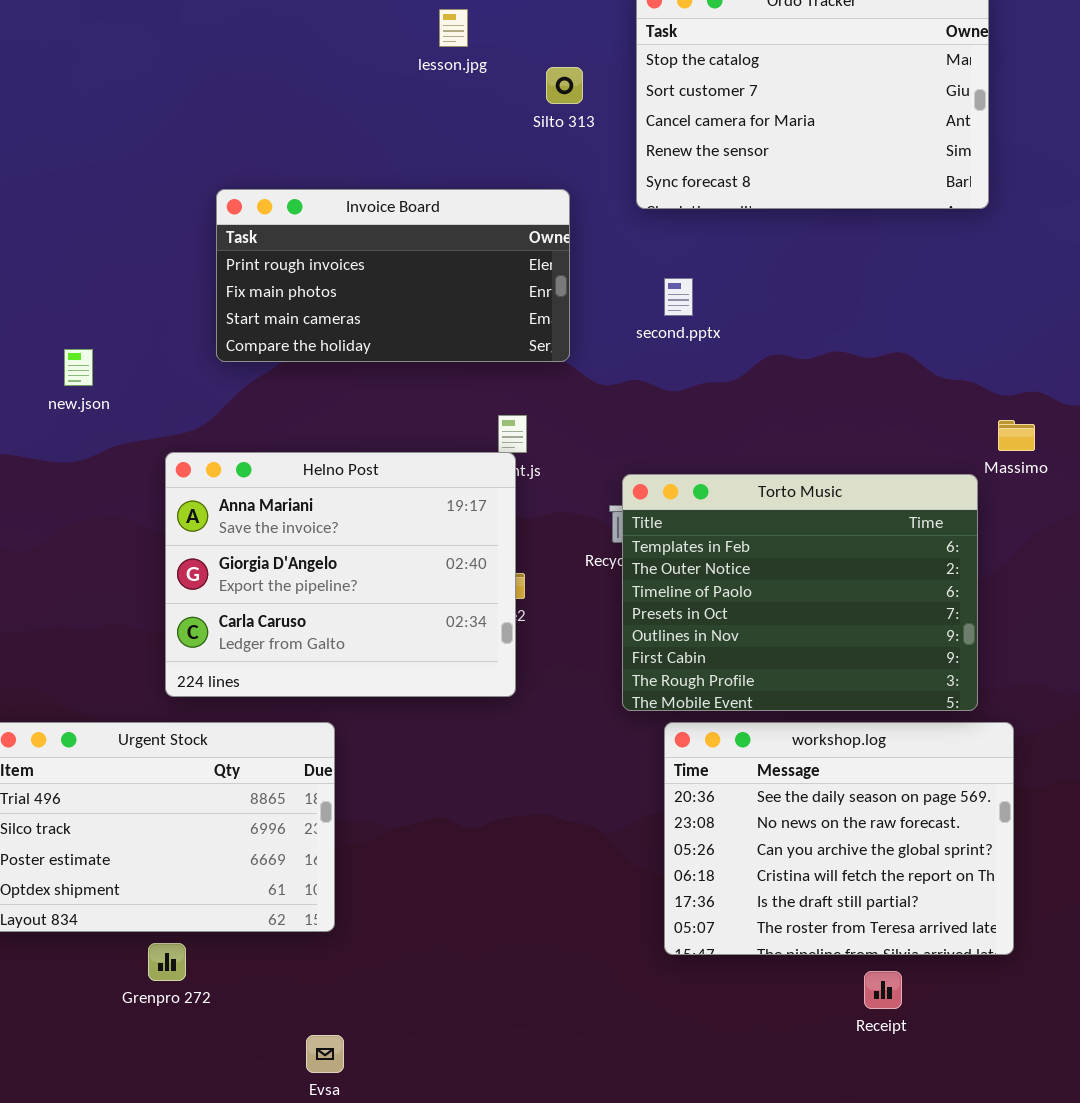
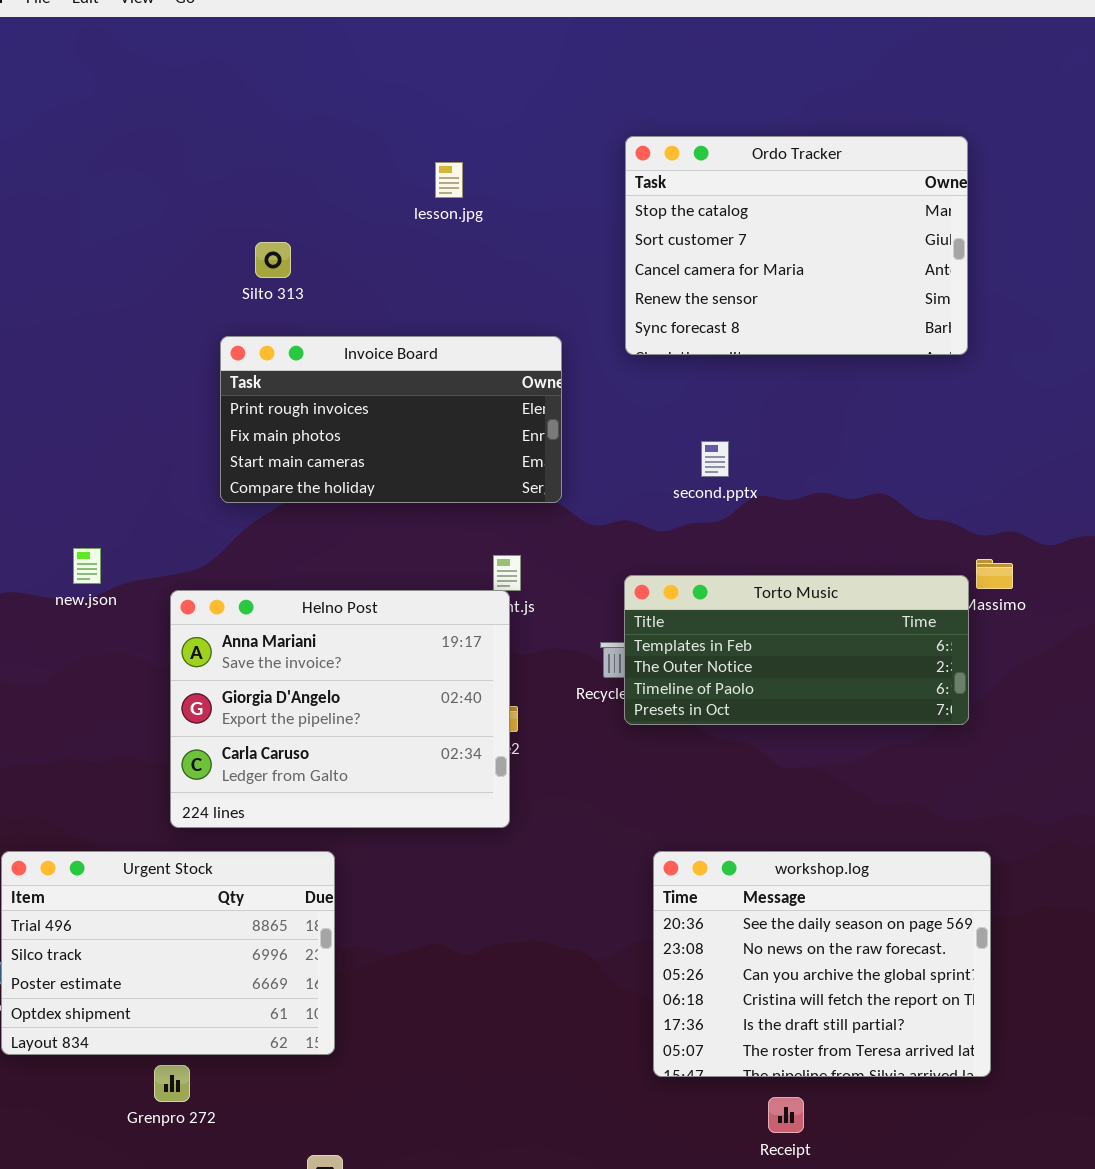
Silto 313: [546,67,583,104] -> [255,242,291,278], moved
second.pptx: [664,278,693,316] -> [701,441,729,477], moved
new.json: [64,349,93,386] -> [73,548,101,584], moved
Torto Music: [622,474,978,711] -> [624,575,969,725], moved, resized
Receipt: [864,971,902,1009] -> [768,1097,804,1133], moved

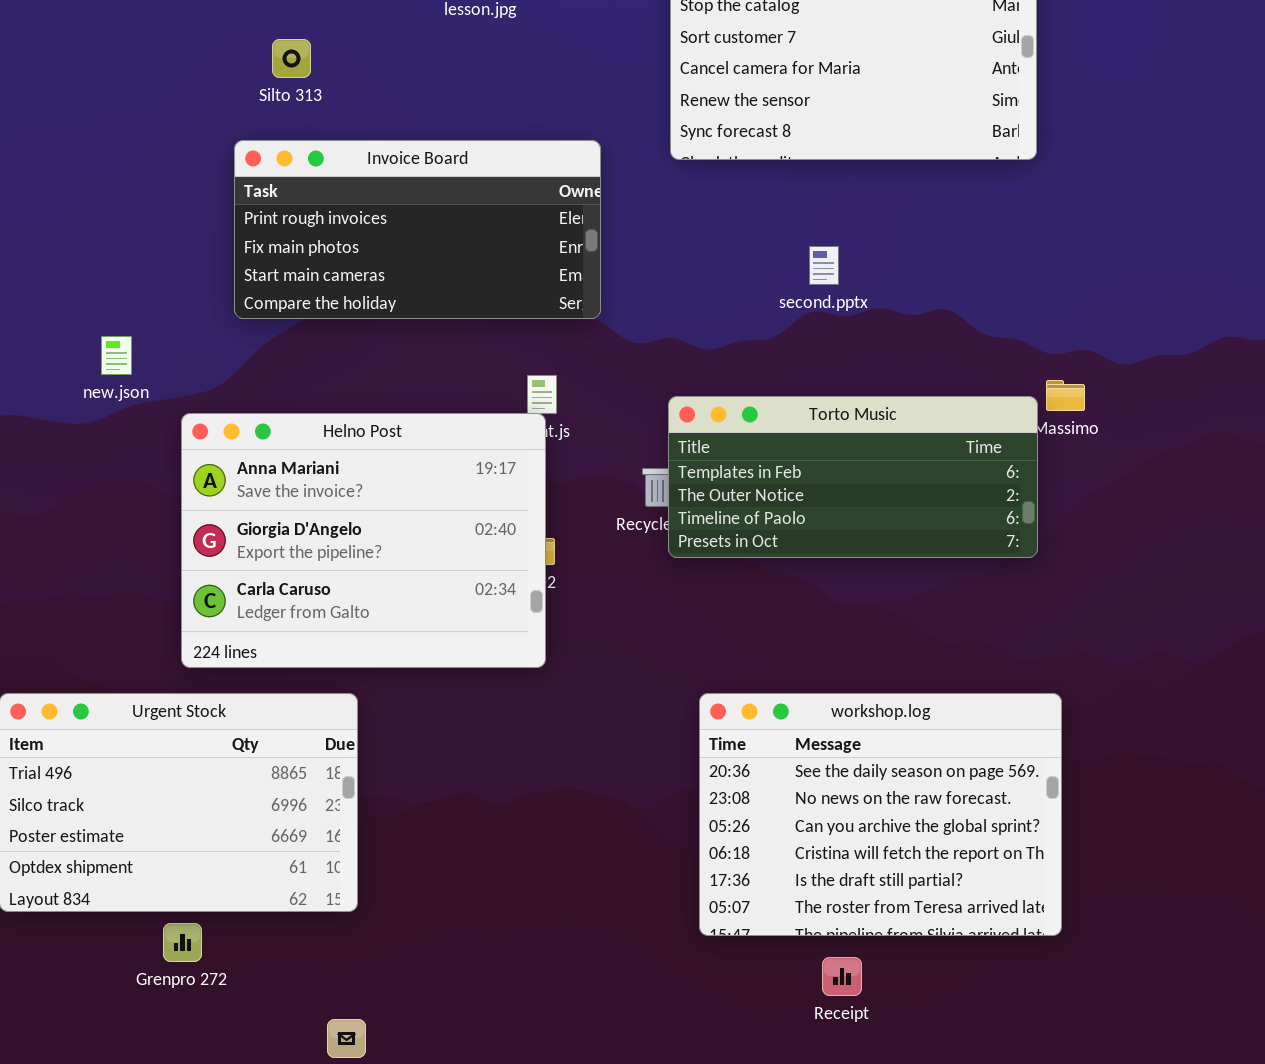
second.pptx: [701,441,729,477] -> [809,246,839,285], moved
new.json: [73,548,101,584] -> [101,336,132,375], moved

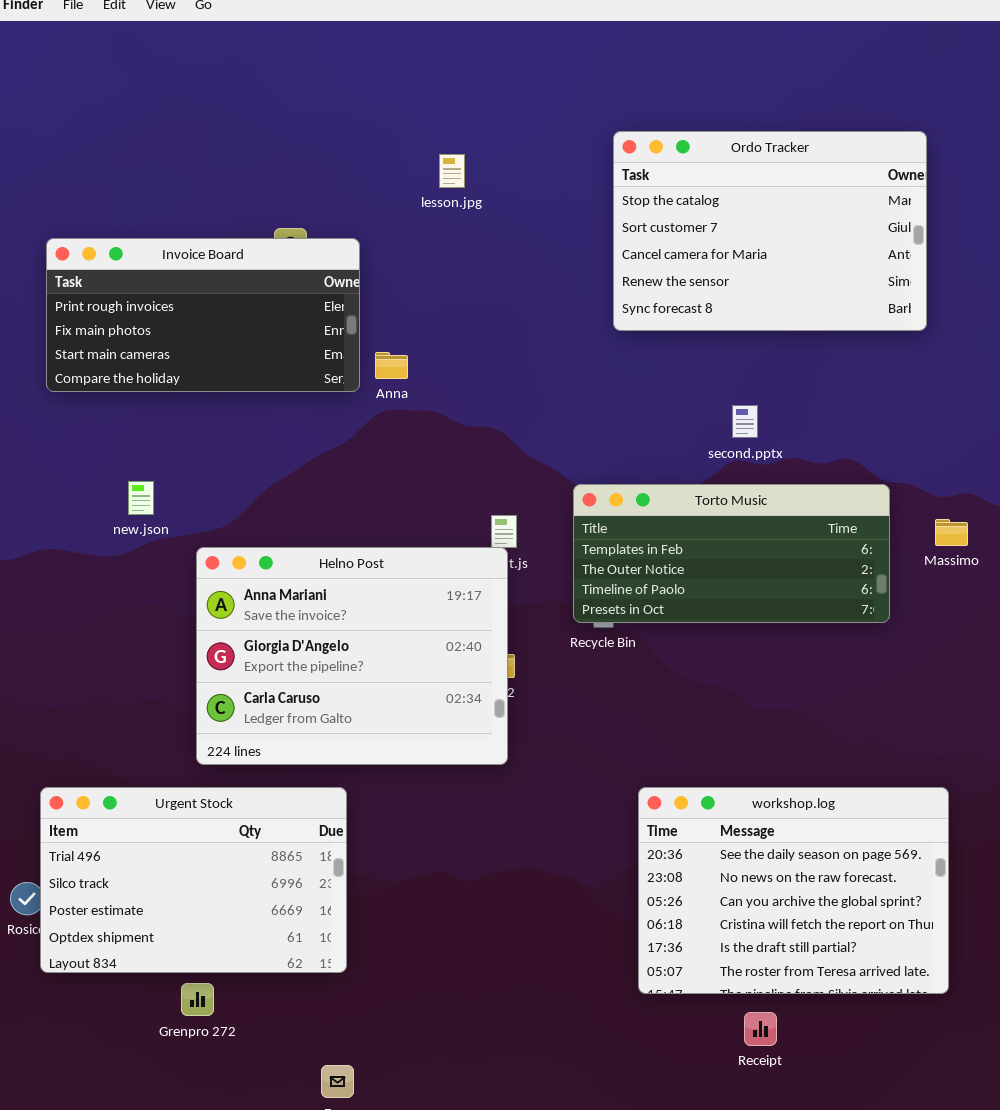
Invoice Board: [234,140,601,319] -> [46,238,360,392], moved
Torto Music: [668,396,1038,558] -> [573,484,890,623], moved

